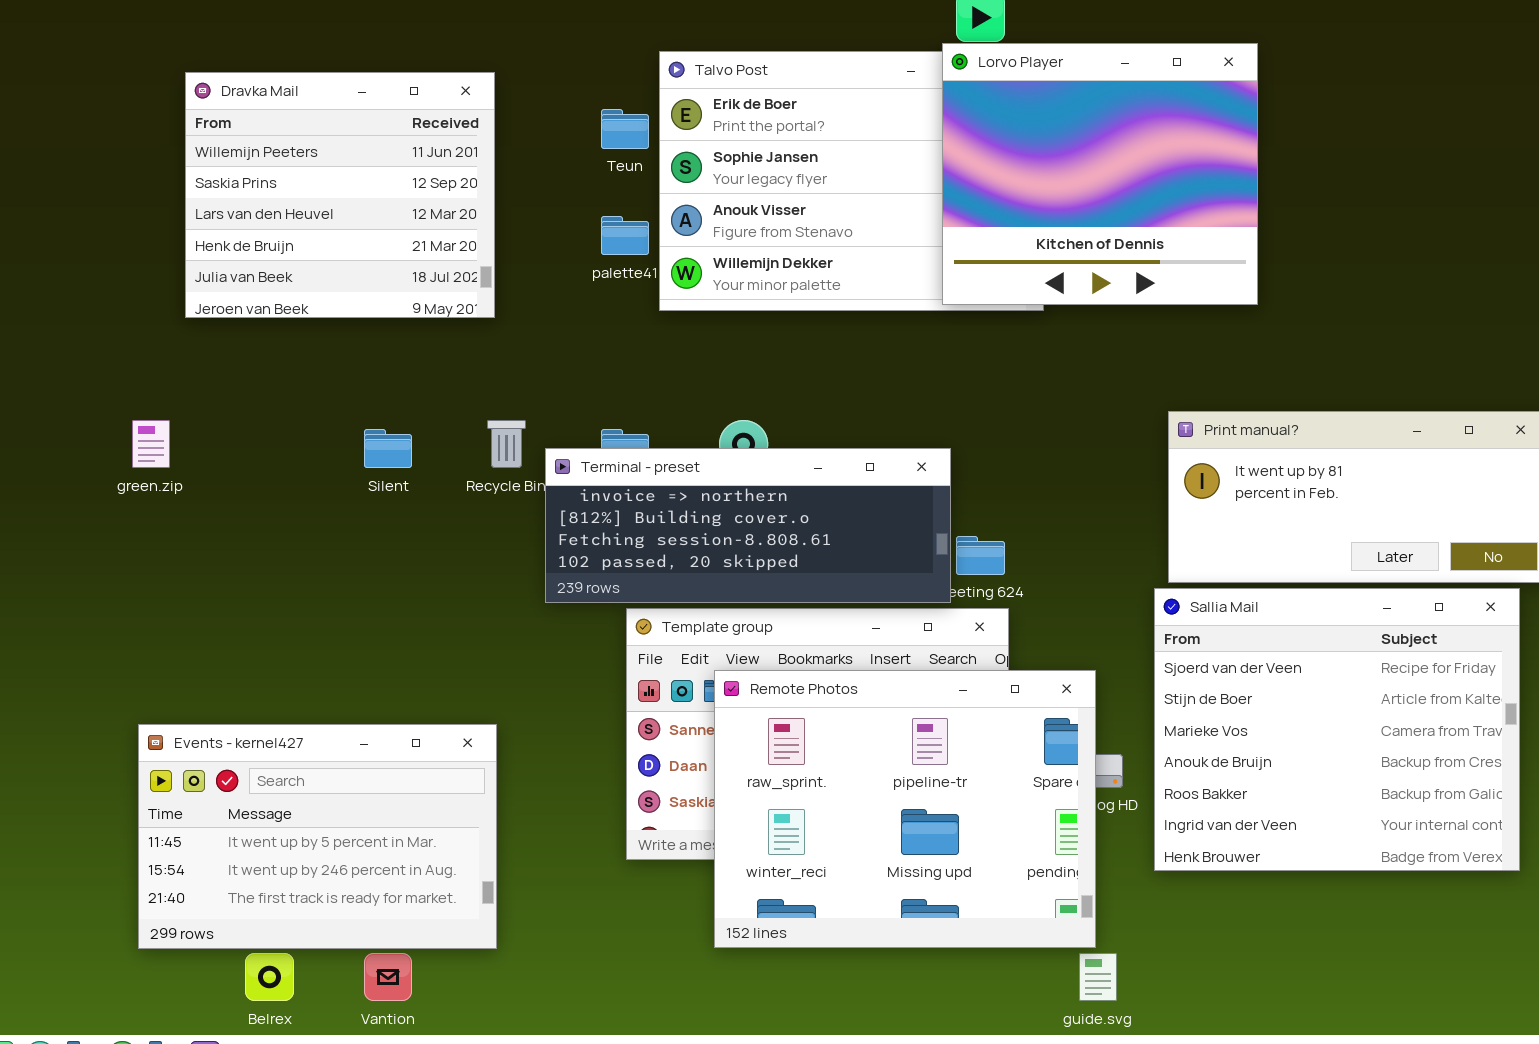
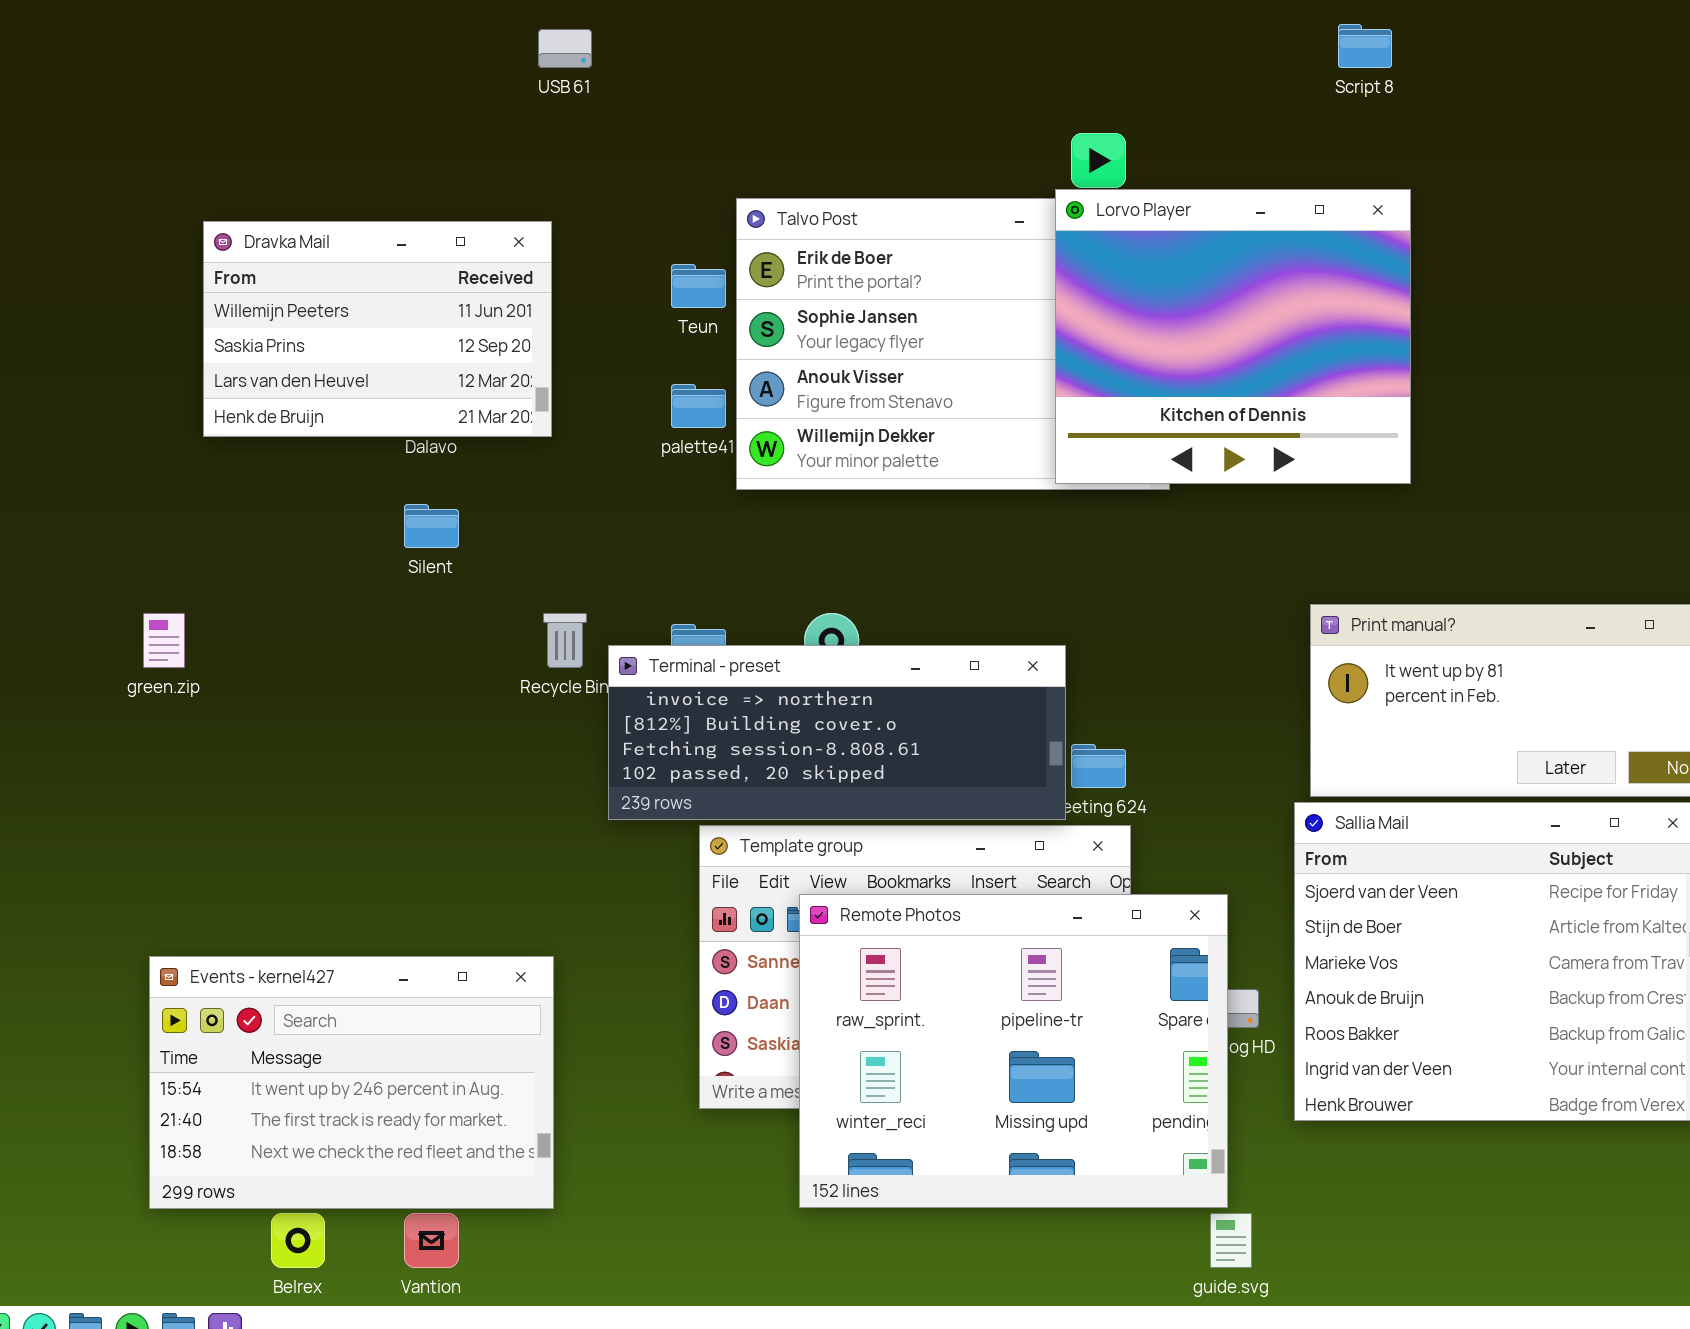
Dravka Mail: [185,72,495,318] -> [203,221,552,437], resized
Silent: [364,429,412,468] -> [404,504,459,548], moved
Events - kernel427: [138,724,497,949] -> [149,956,554,1209], scrolled down 1 row

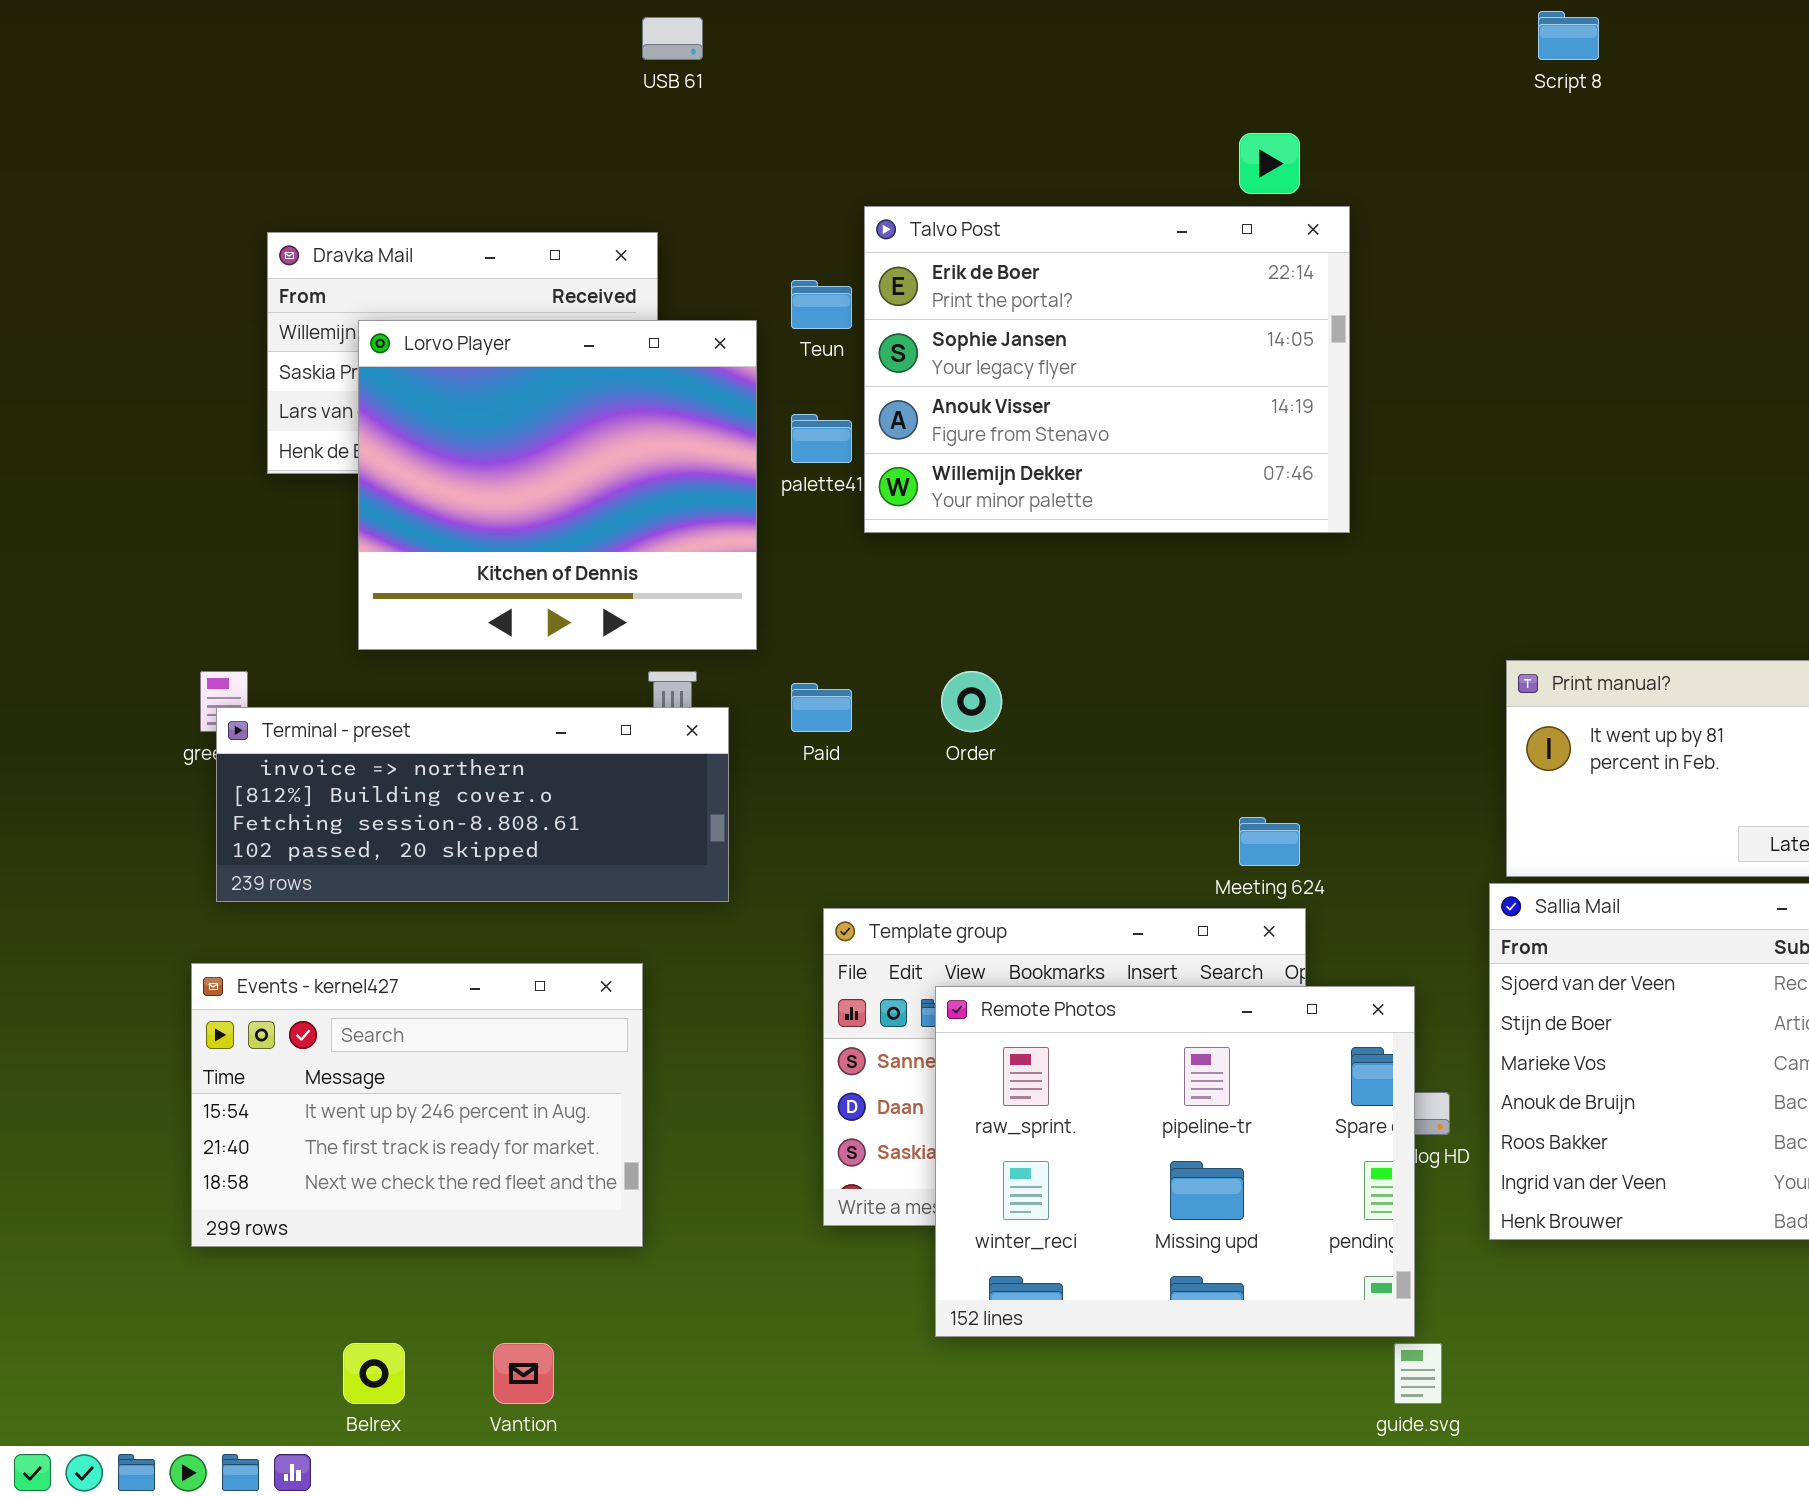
Lorvo Player: [1055,189,1411,484] -> [358,320,757,650], moved
Terminal - preset: [608,645,1066,820] -> [216,707,729,902], moved
Events - kernel427: [149,956,554,1209] -> [191,963,643,1247], moved

